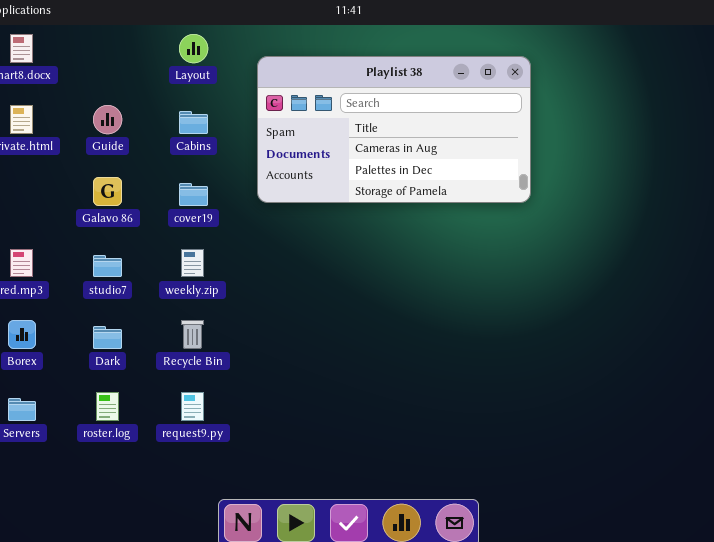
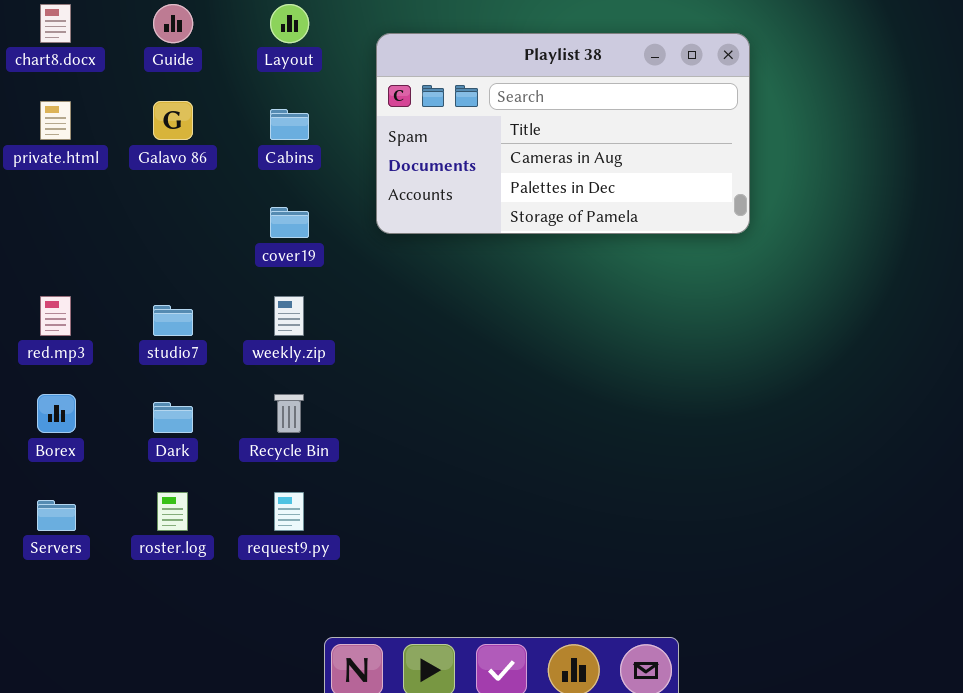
Guide: [93,105,122,134] -> [153,4,193,43], moved
Galavo 86: [93,177,122,206] -> [153,101,193,140], moved

